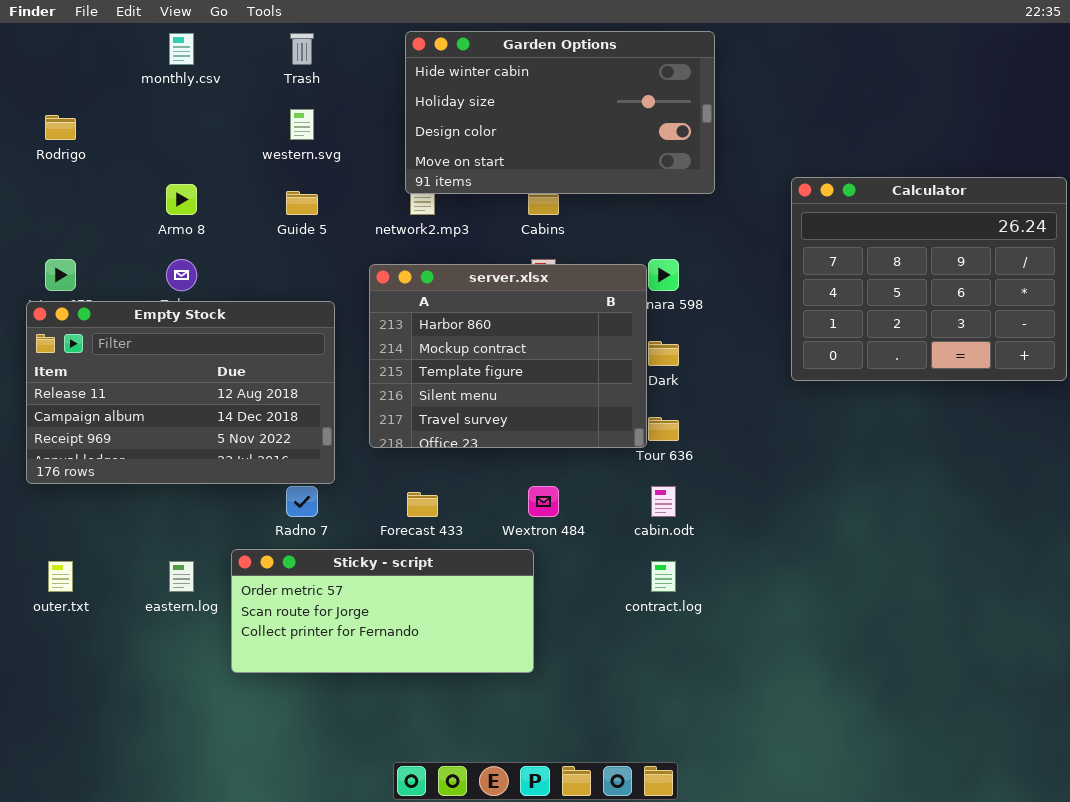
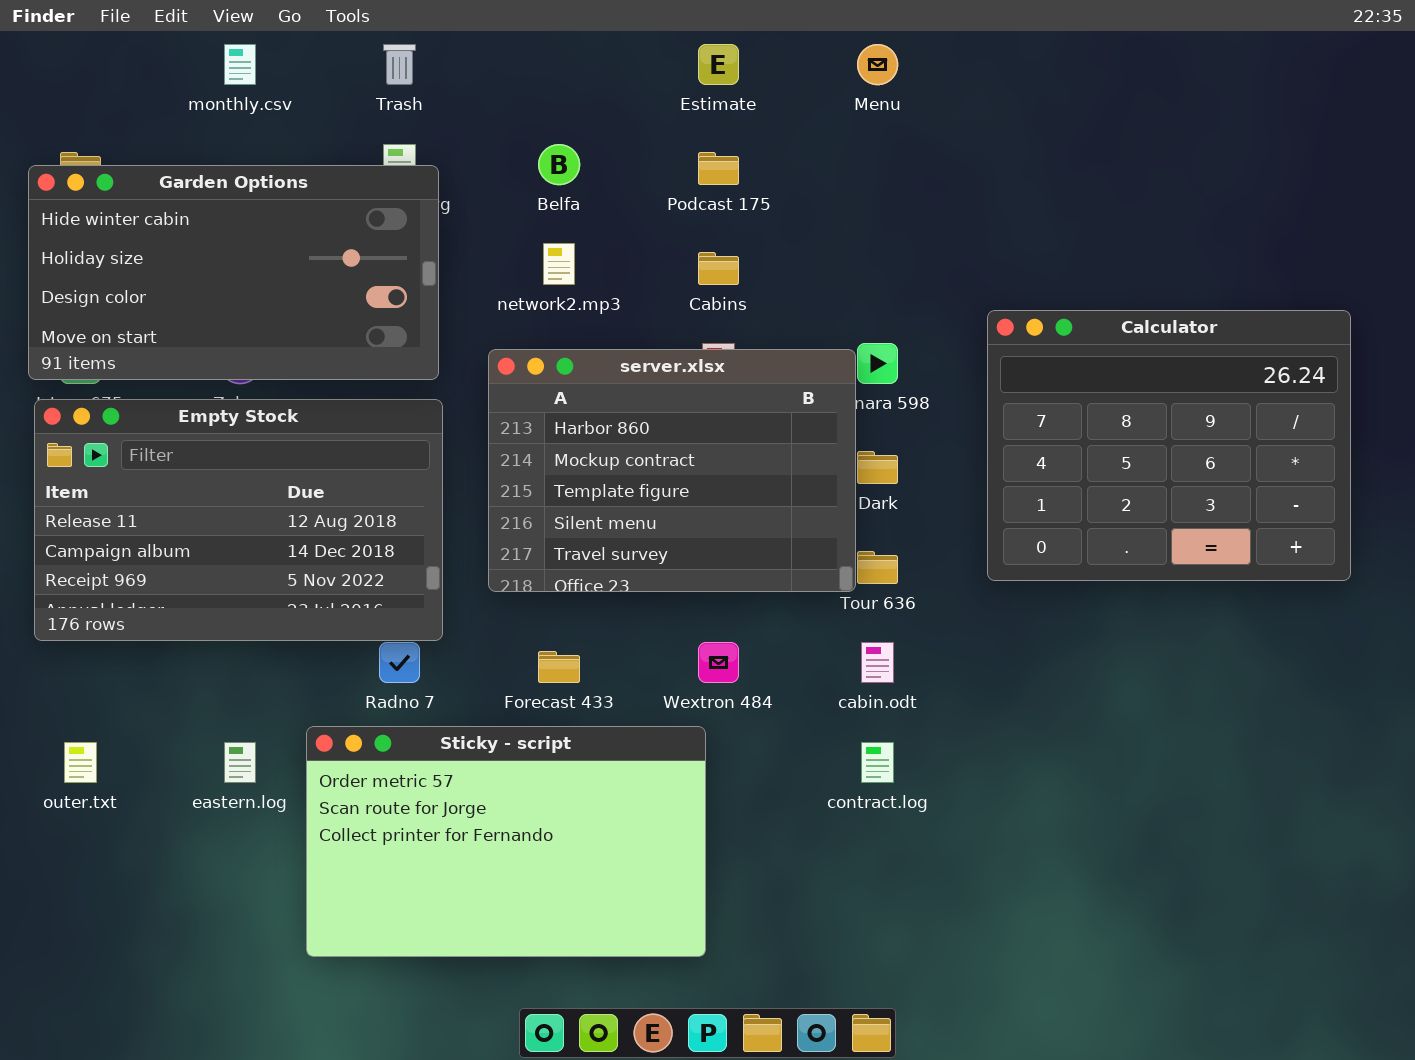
Garden Options: [405,31,715,194] -> [28,165,439,380], moved
Calculator: [791,177,1067,381] -> [987,310,1351,581], moved
Sticky - script: [231,549,534,673] -> [306,726,706,957], resized

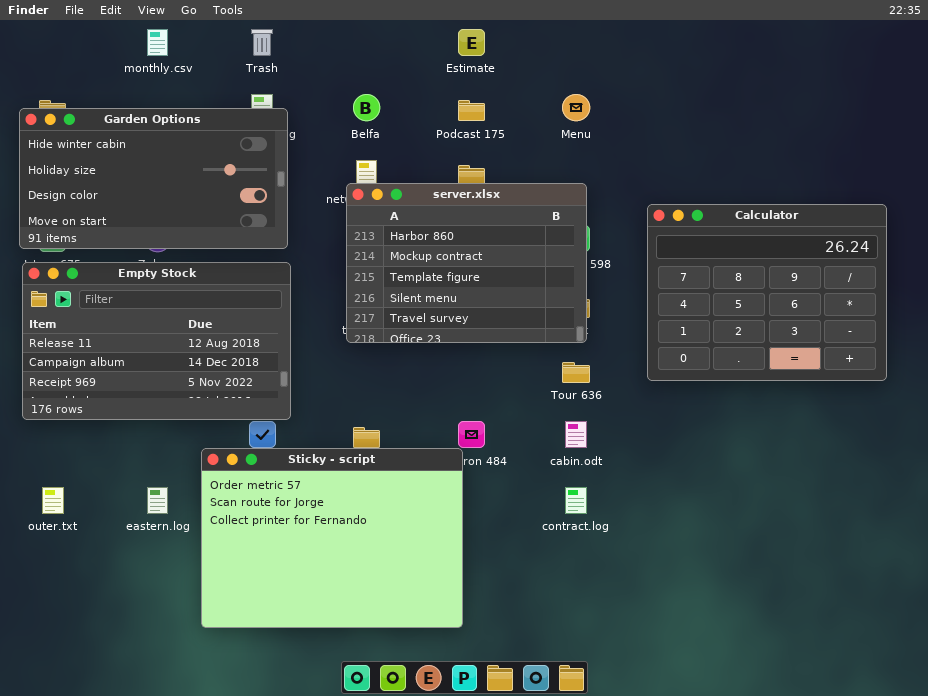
Menu: [857,44,898,85] -> [562,94,590,121], moved
server.xlsx: [488,349,856,592] -> [346,183,587,343], moved
Sticky - script: [306,726,706,957] -> [201,448,463,628], resized

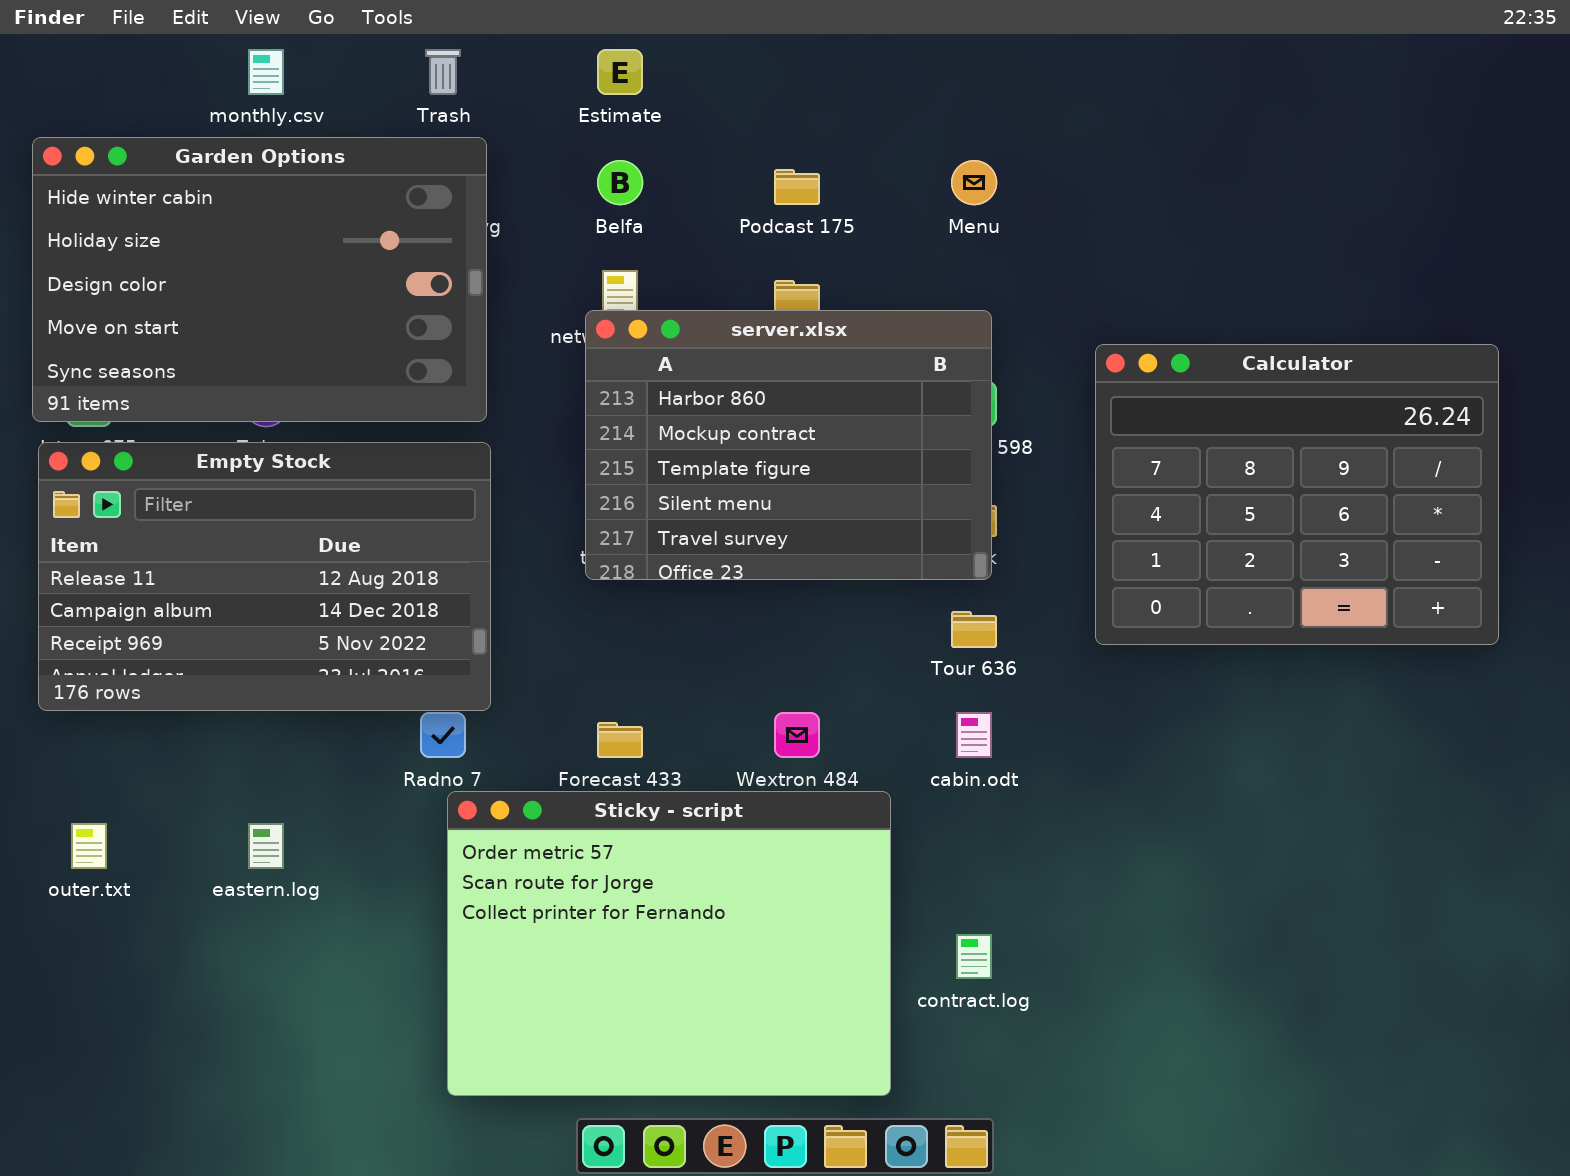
Estimate: [458,29,485,56] -> [597,49,643,95], moved
Garden Options: [19,108,288,249] -> [32,137,487,422], resized
Sticky - script: [201,448,463,628] -> [447,791,891,1096], moved
contract.log: [565,487,587,514] -> [956,934,992,979], moved

